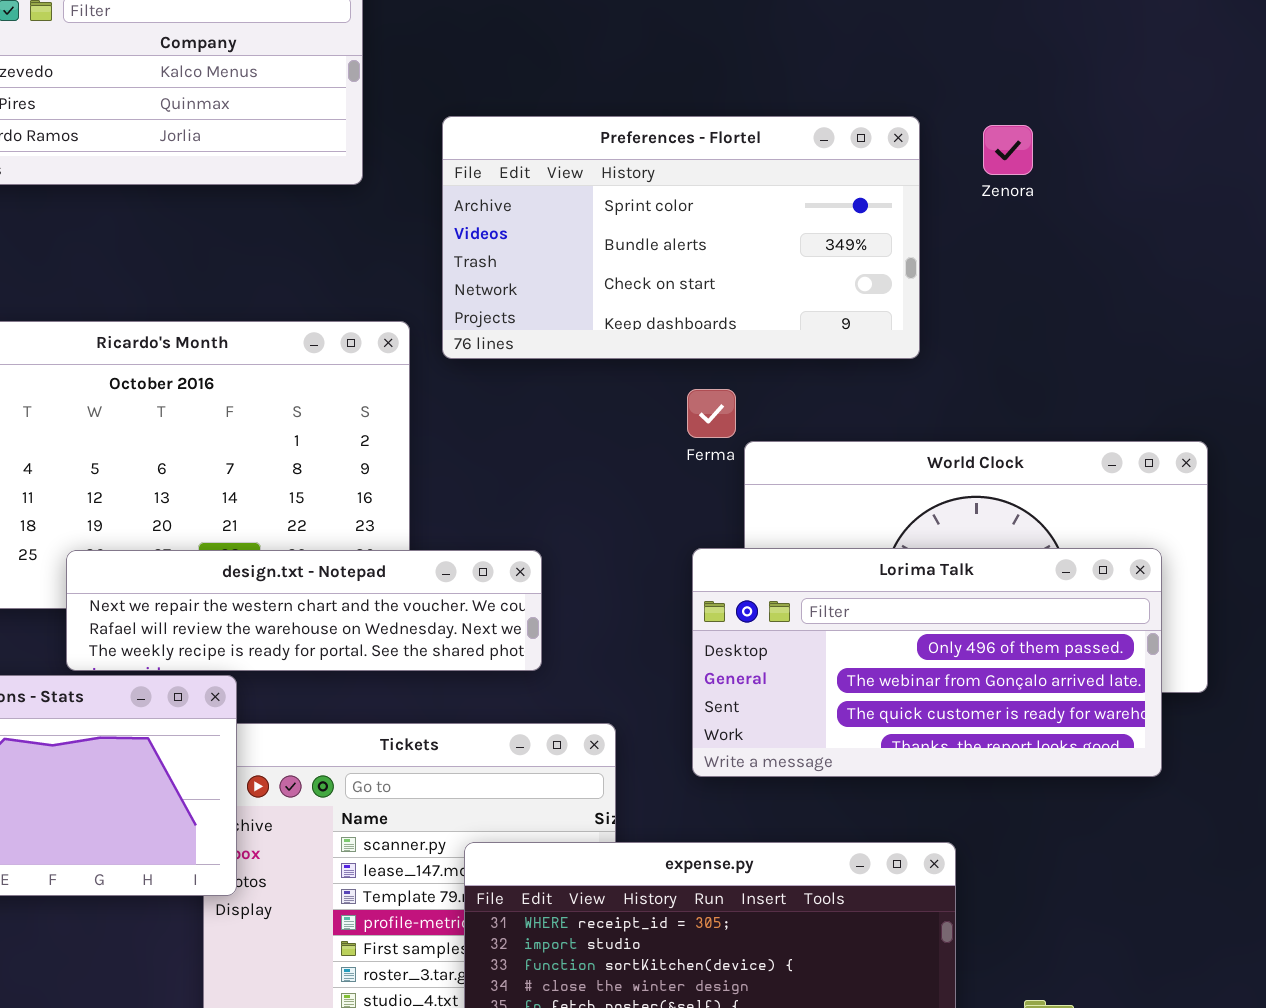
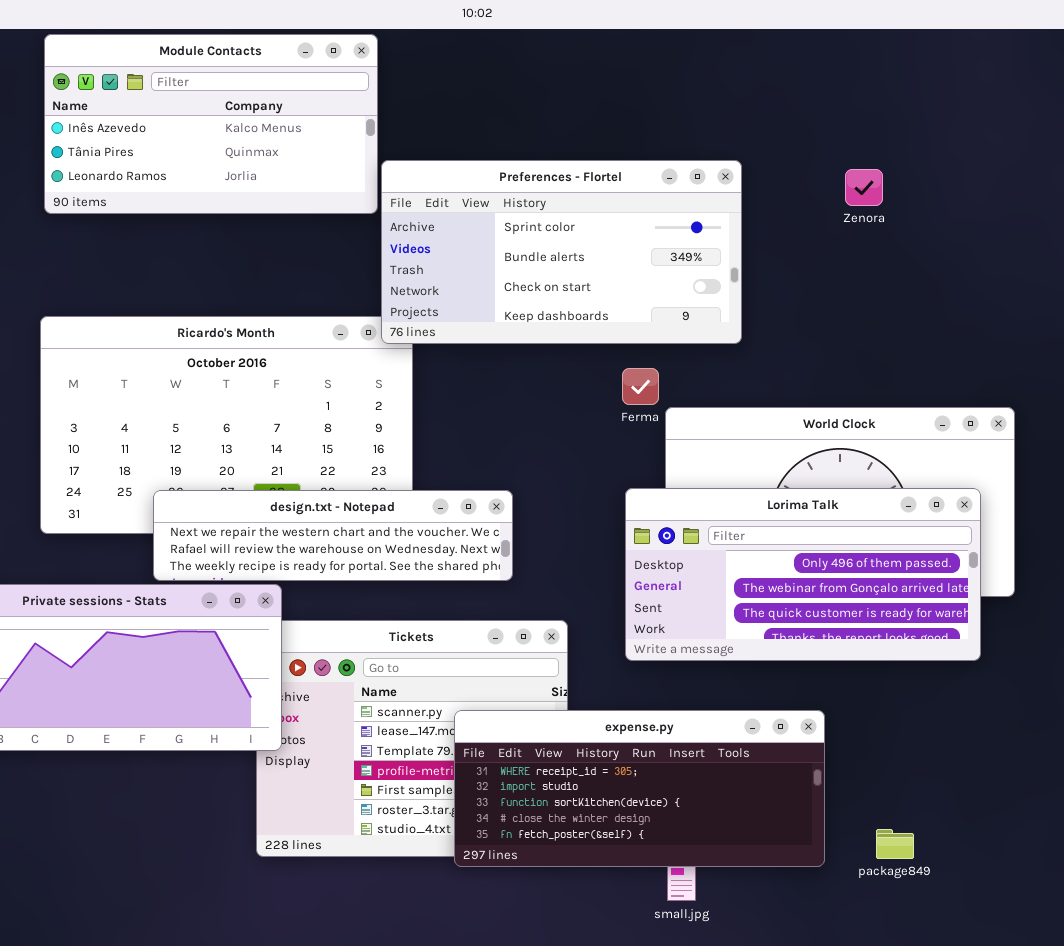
Preferences - Flortel: [442,116,920,359] -> [381,160,742,344], moved

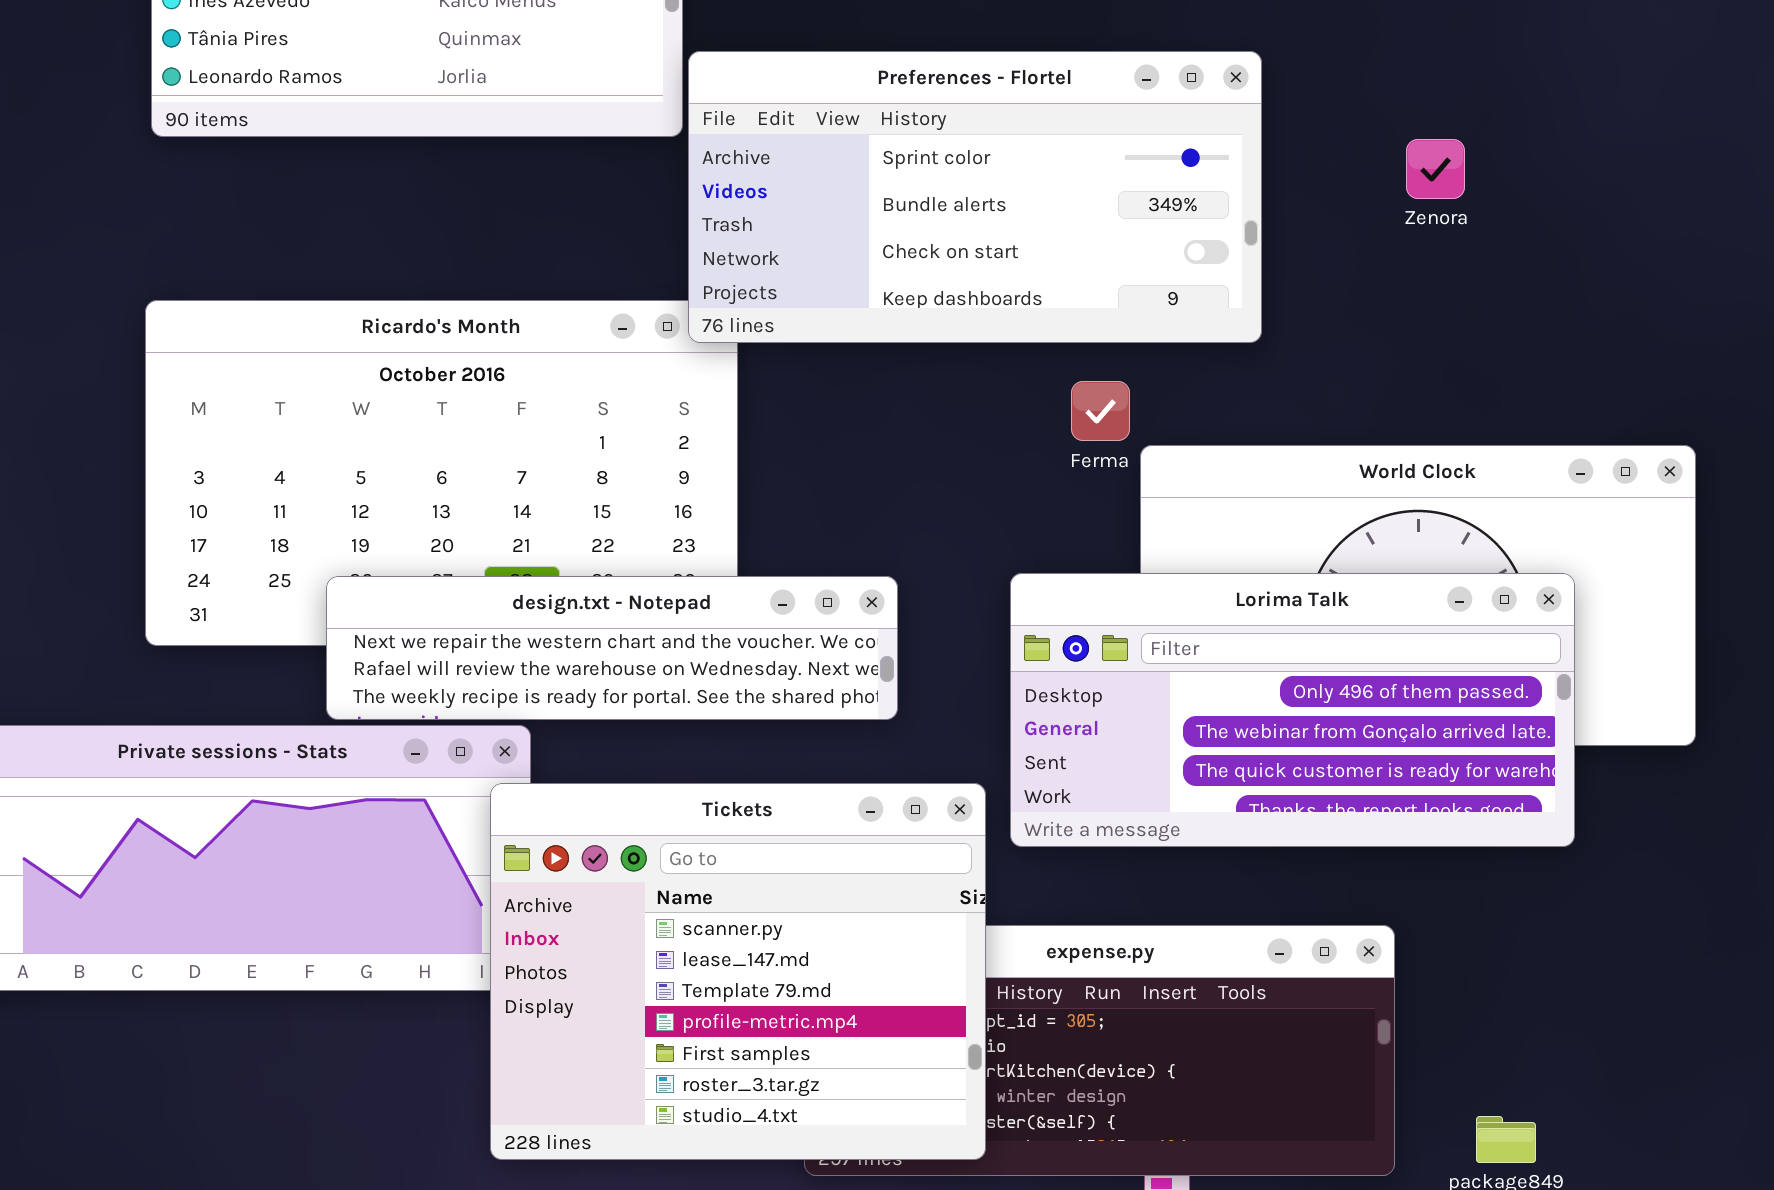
Zenora: [845,169,883,206] -> [1406,139,1465,199], moved
Lorima Talk: [625,488,981,661] -> [1010,573,1575,847], moved
Tickets: [256,620,568,857] -> [490,783,986,1160], raised

